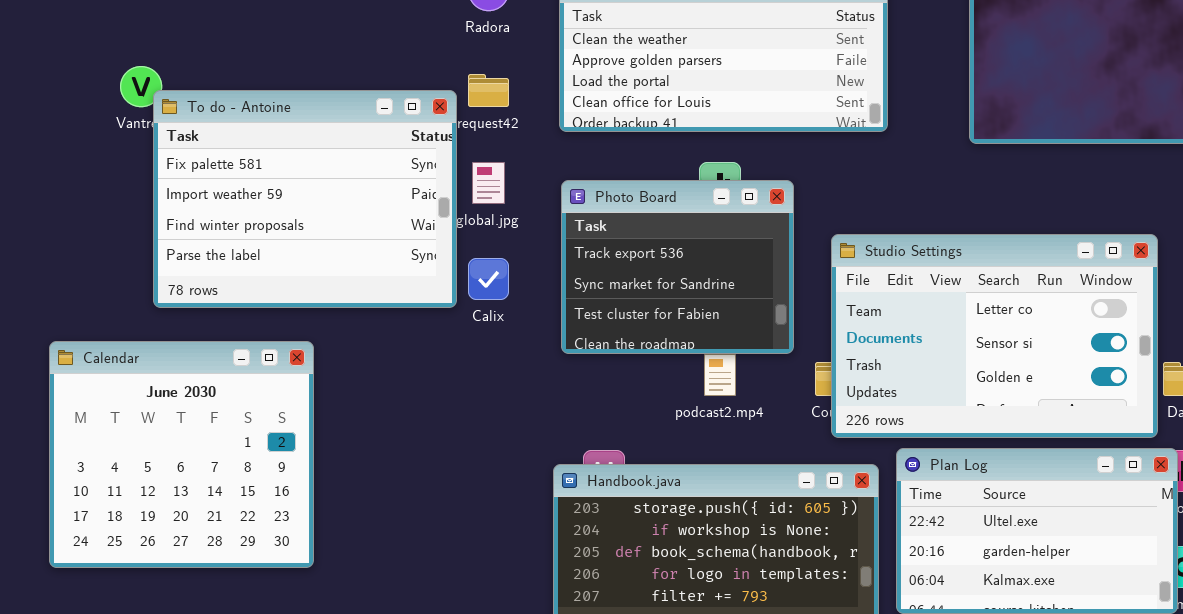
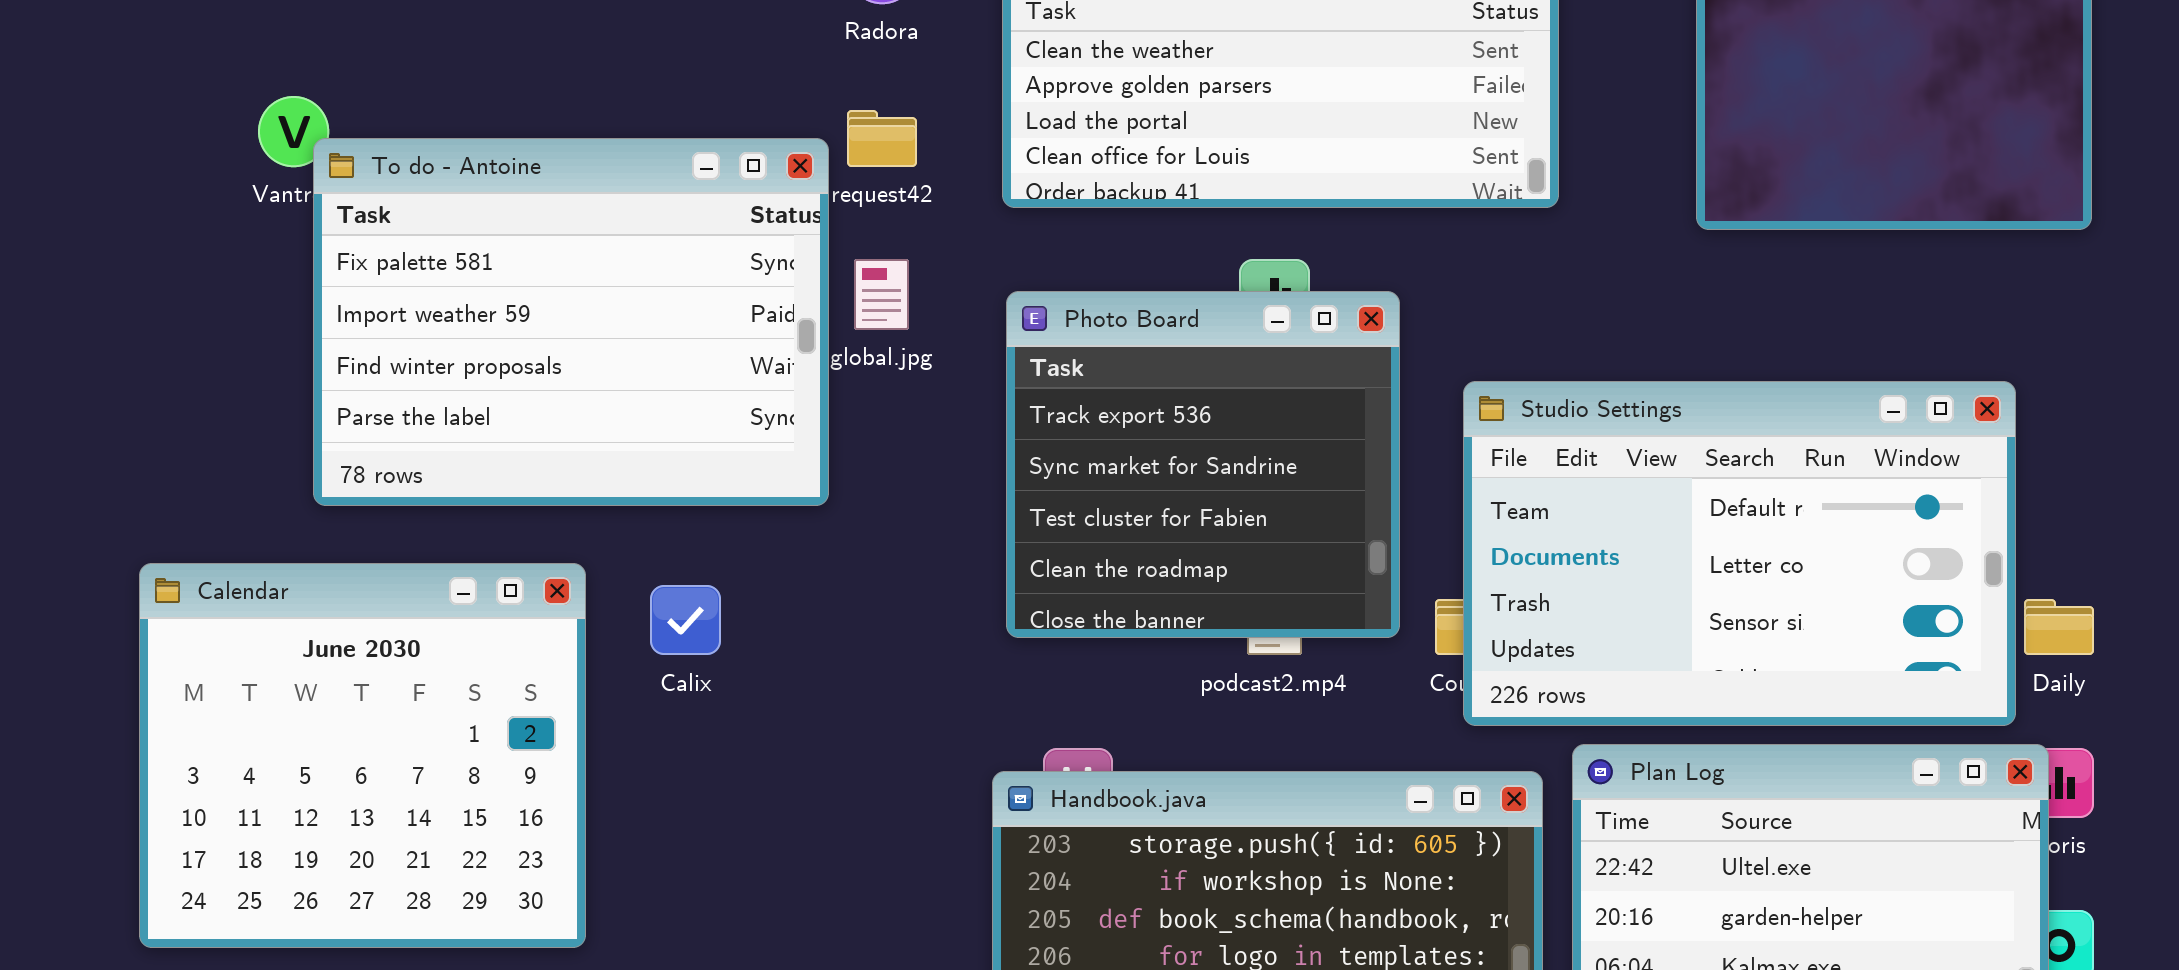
Photo Board: [561,180,794,354] -> [1006,291,1400,638], resized
Studio Settings: [831,234,1158,438] -> [1463,381,2016,726], scrolled up 1 row
Calix: [468,258,509,300] -> [650,585,721,655], moved

